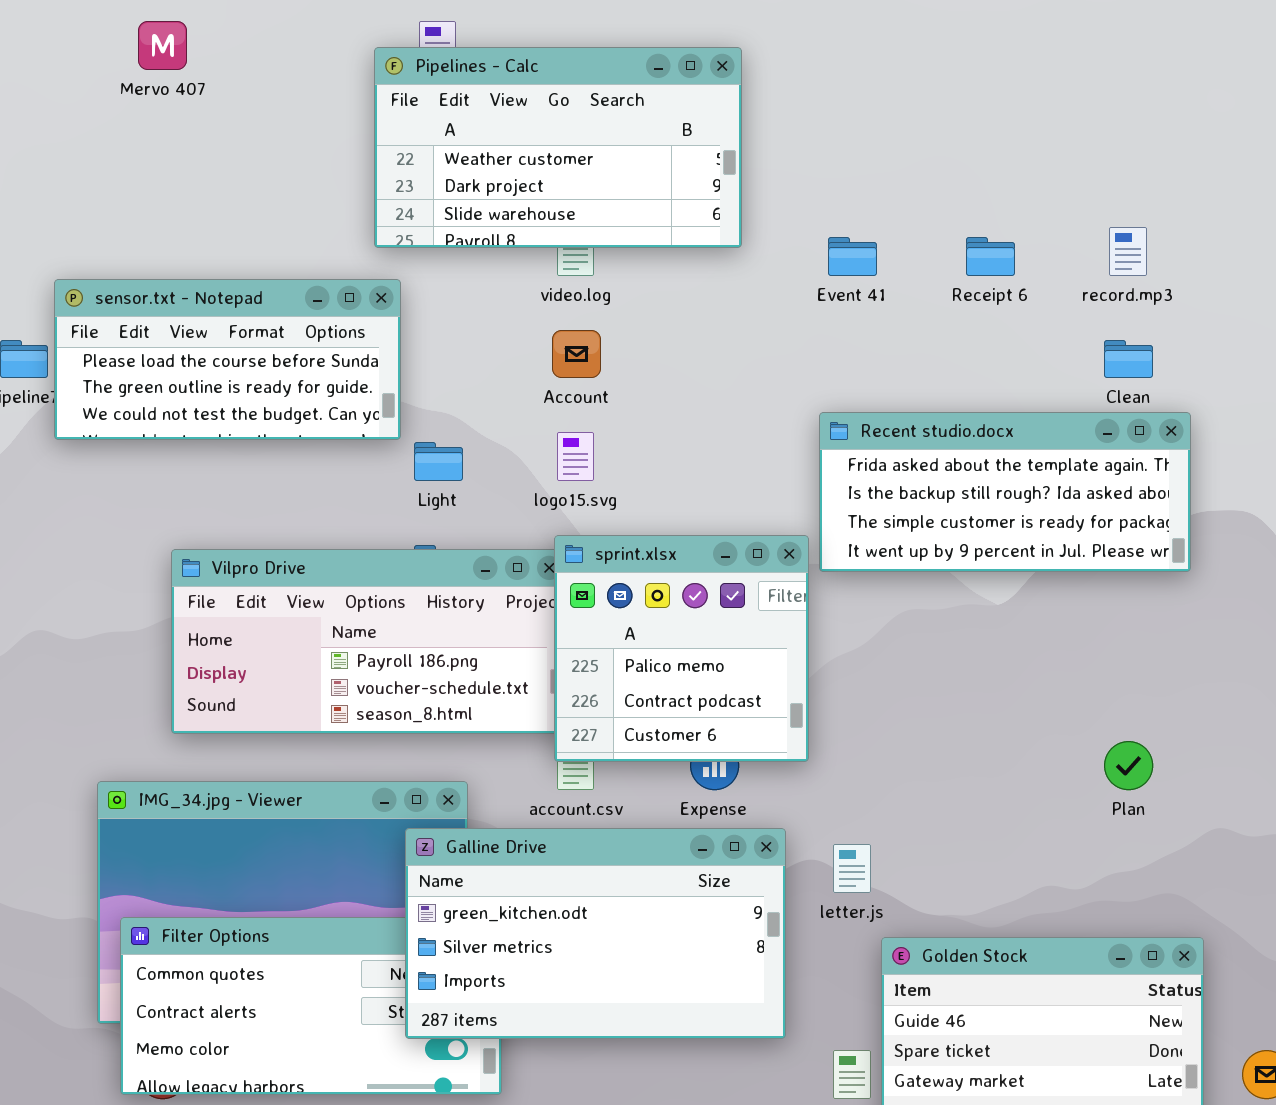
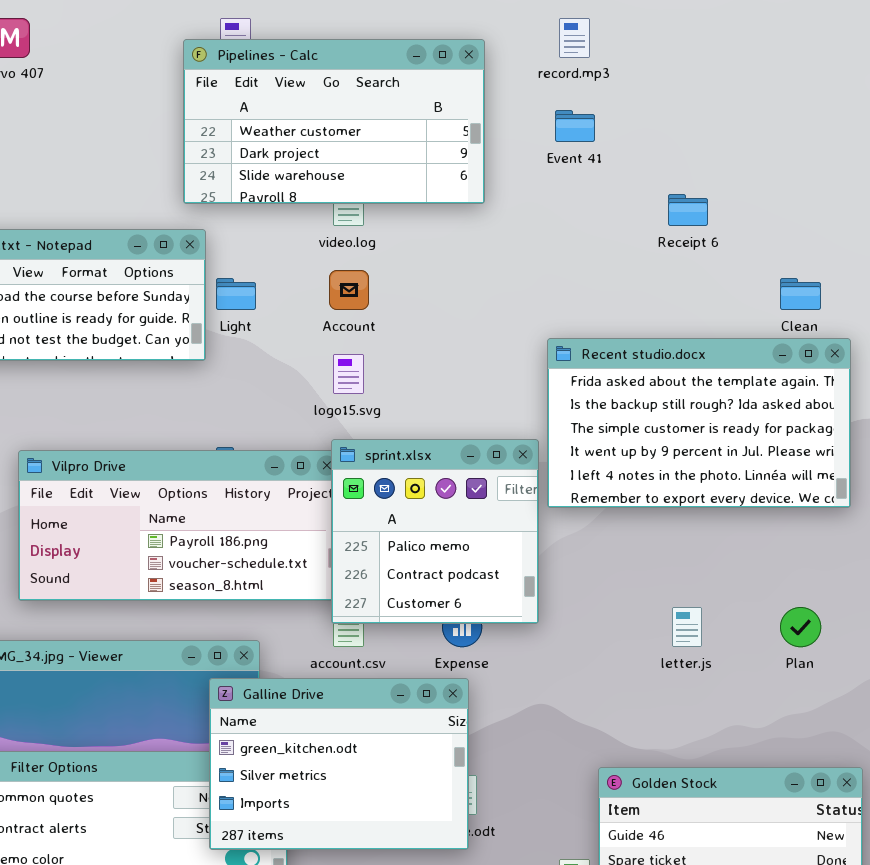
record.mp3: [1109,227,1147,276] -> [559,18,590,58], moved
Event 41: [828,237,877,276] -> [555,110,595,142], moved
Recent studio.docx: [819,412,1191,572] -> [547,338,851,508], resized
Light: [414,442,463,481] -> [216,278,256,310], moved
Galline Drive: [405,828,786,1039] -> [209,678,469,850], resized
letter.js: [833,844,871,893] -> [672,607,702,647], moved

